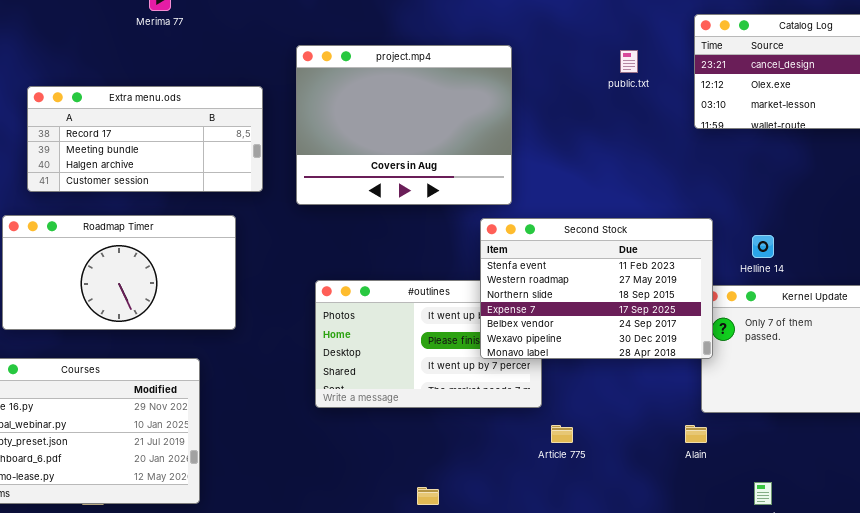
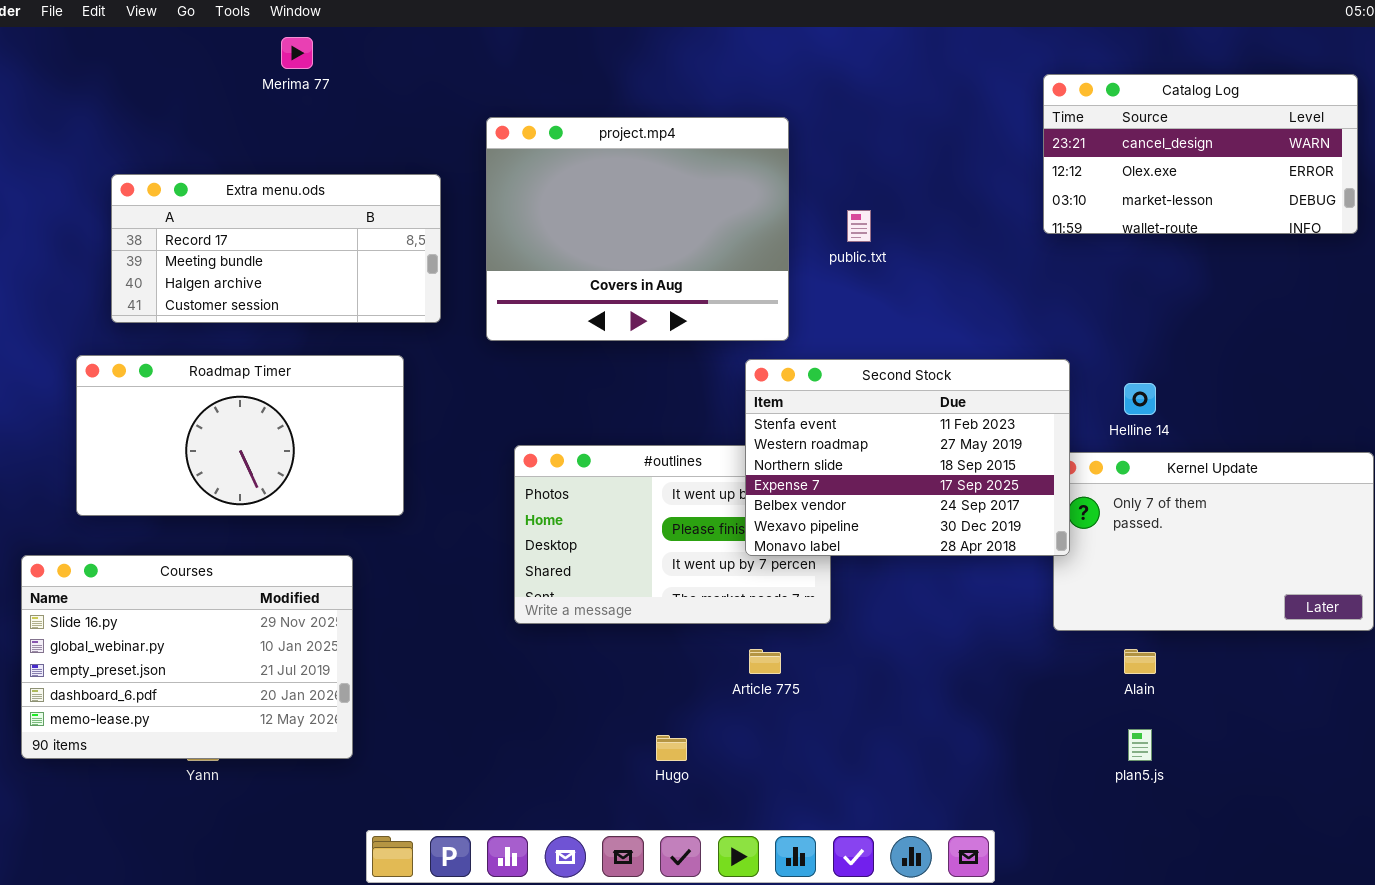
public.txt: [620,50,638,73] -> [847,210,871,242], moved
Article 775: [551,425,573,443] -> [749,649,781,674], moved
Alain: [685,425,707,443] -> [1124,649,1156,674], moved

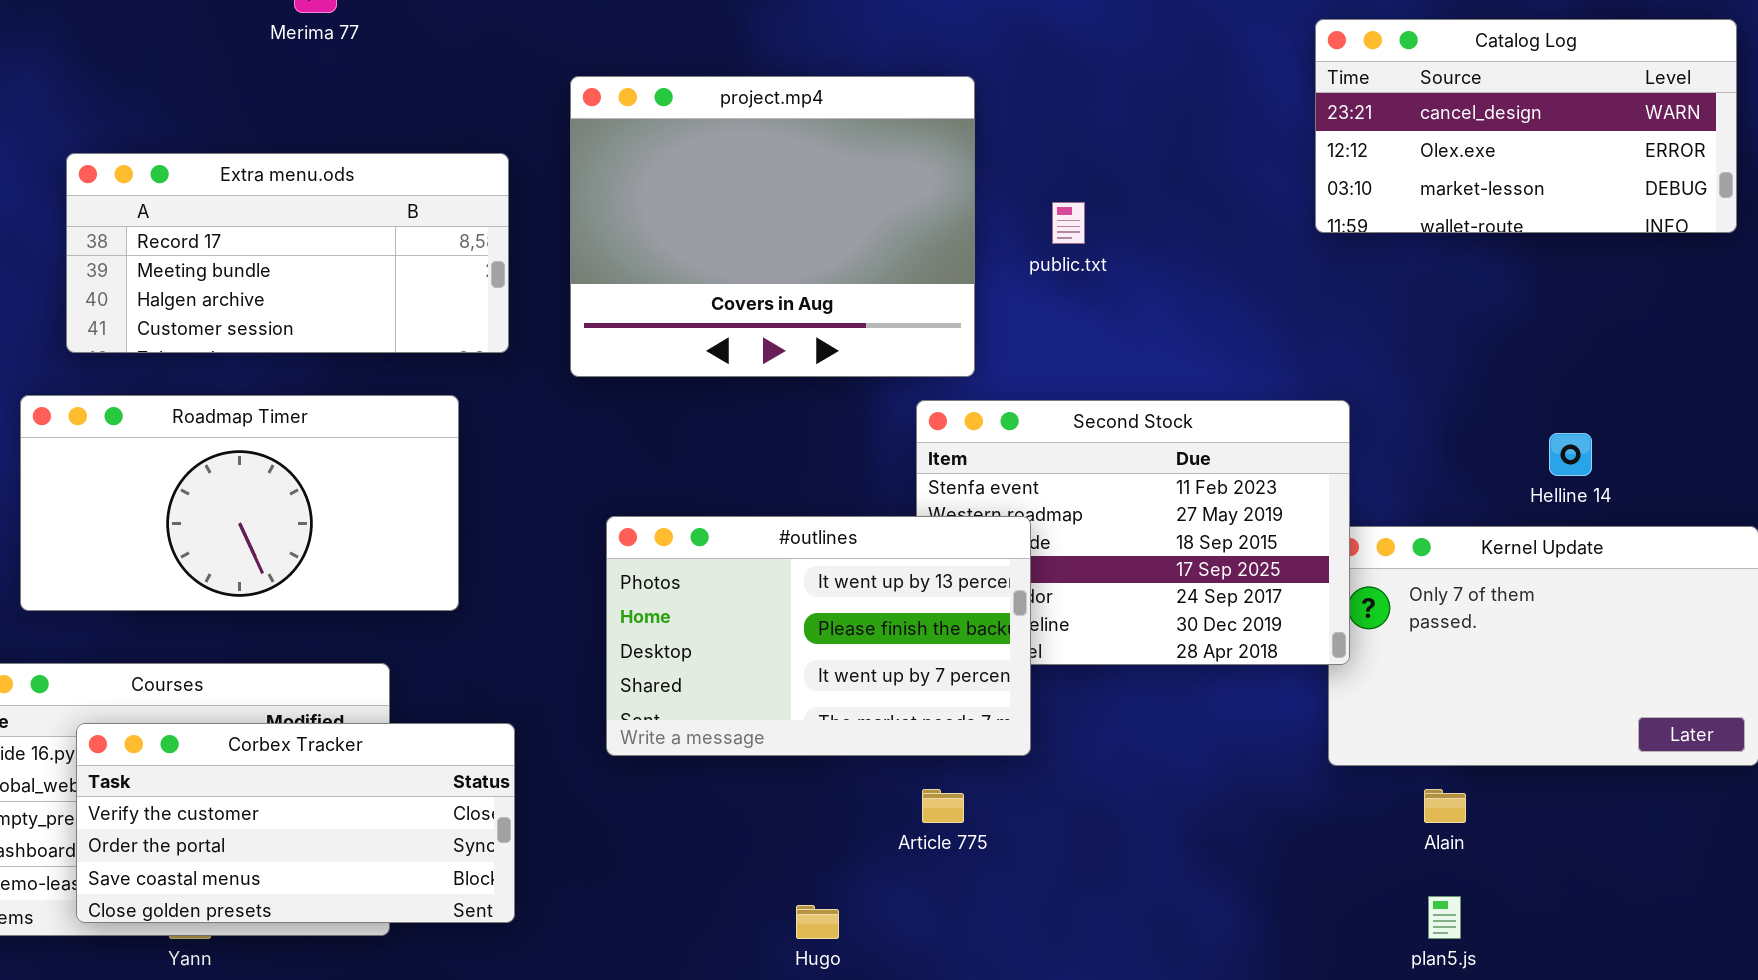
Helline 14: [1124,383,1156,415] -> [1549,433,1592,476], moved
#outlines: [514,445,831,624] -> [606,516,1031,756], raised
Corbex Tracker: none -> [76,723,515,923], opened

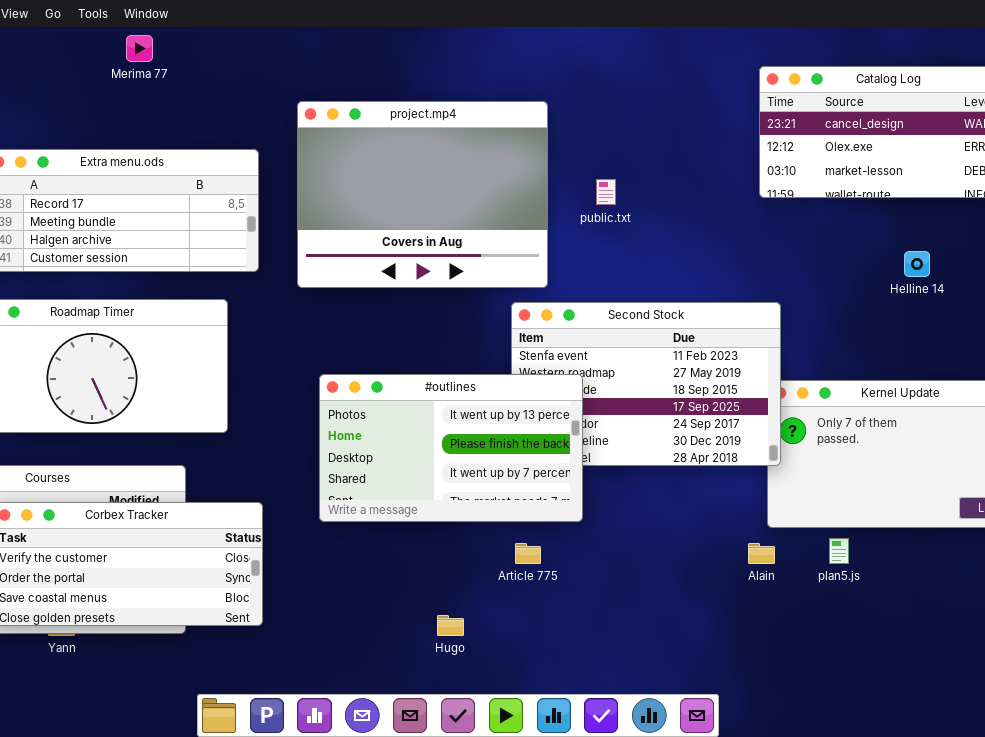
Helline 14: [1549,433,1592,476] -> [904,251,930,277], moved
Alain: [1424,789,1466,823] -> [748,543,775,564], moved
plan5.js: [1428,896,1461,939] -> [829,538,849,564], moved

